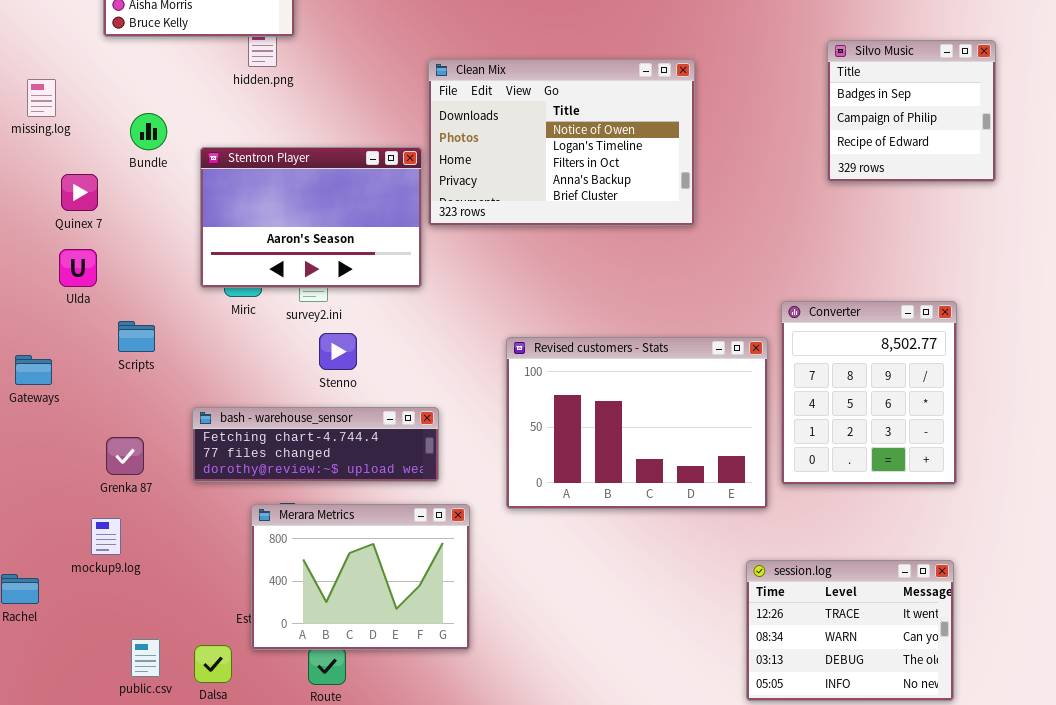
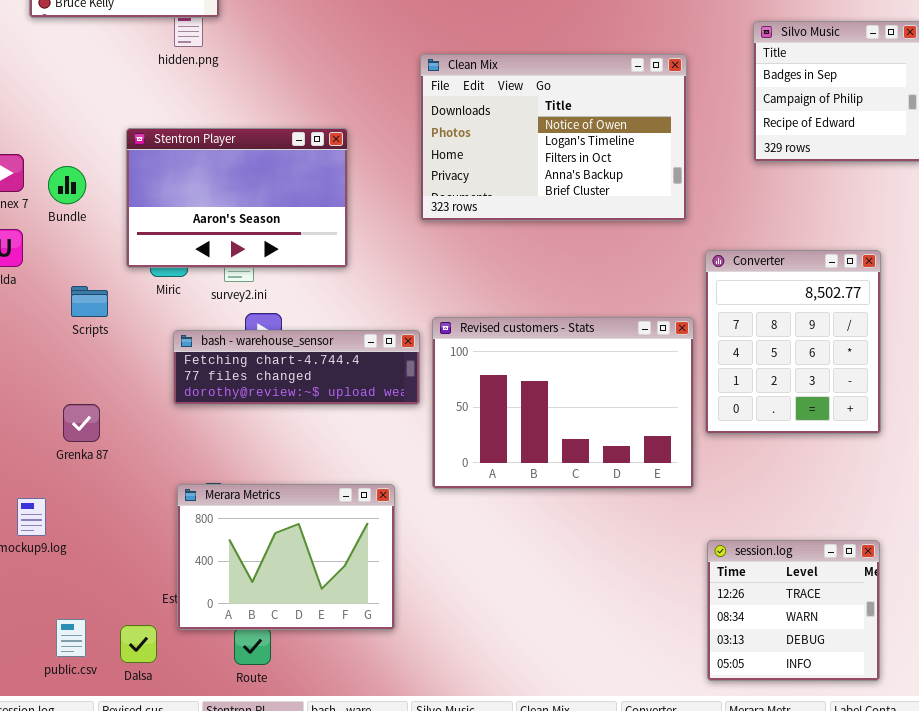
Clean Mix: [428,59,695,226] -> [420,54,687,221], moved
Bundle: [130,113,167,150] -> [48,166,86,204], moved
Converter: [781,301,957,485] -> [705,250,881,434], moved
Scripts: [118,321,155,352] -> [71,286,108,317], moved
bash - warehouse_sensor: [192,407,439,482] -> [173,330,420,405], moved
Grenka 87: [106,437,144,475] -> [63,404,100,442], moved
session.log: [746,560,954,701] -> [707,540,880,681], resized

